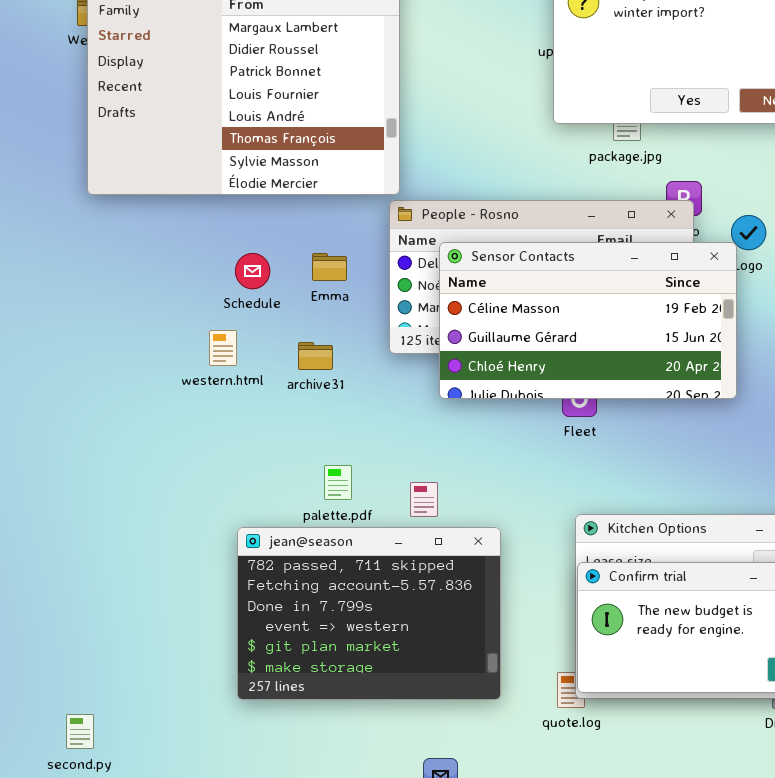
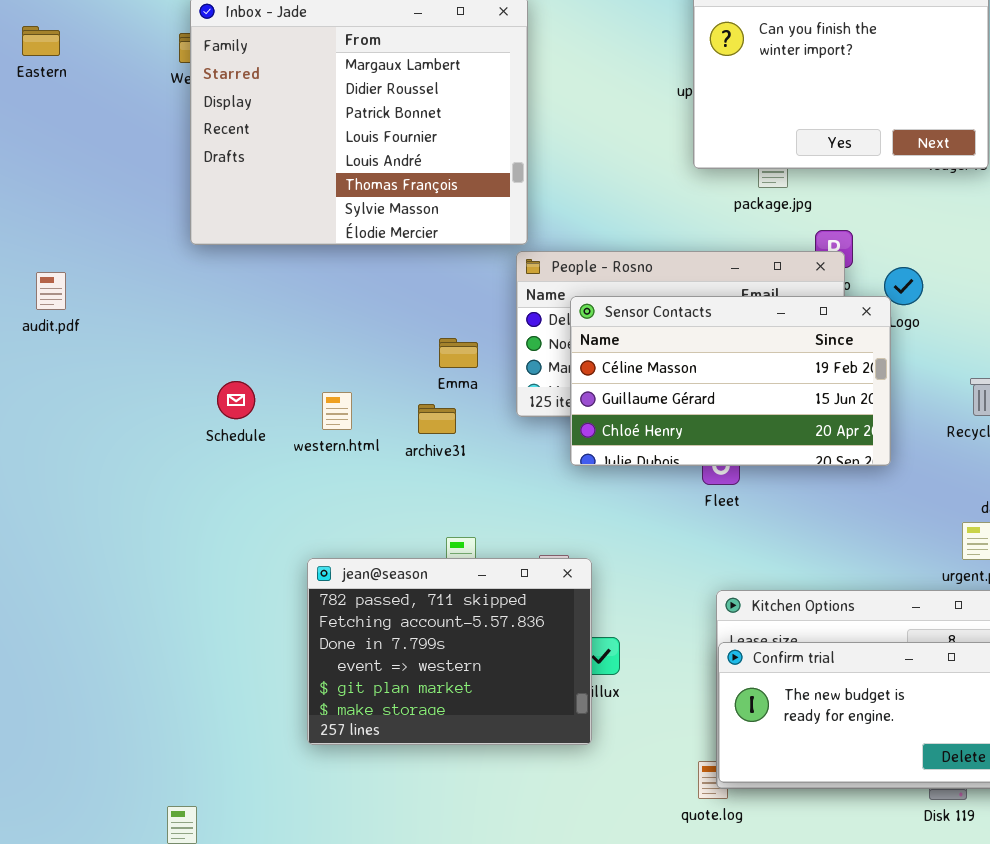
Schedule: [235,253,270,289] -> [217,381,255,419], moved
Emma: [312,253,347,281] -> [439,338,478,368], moved
jean@season: [237,527,501,700] -> [307,558,592,745], moved

